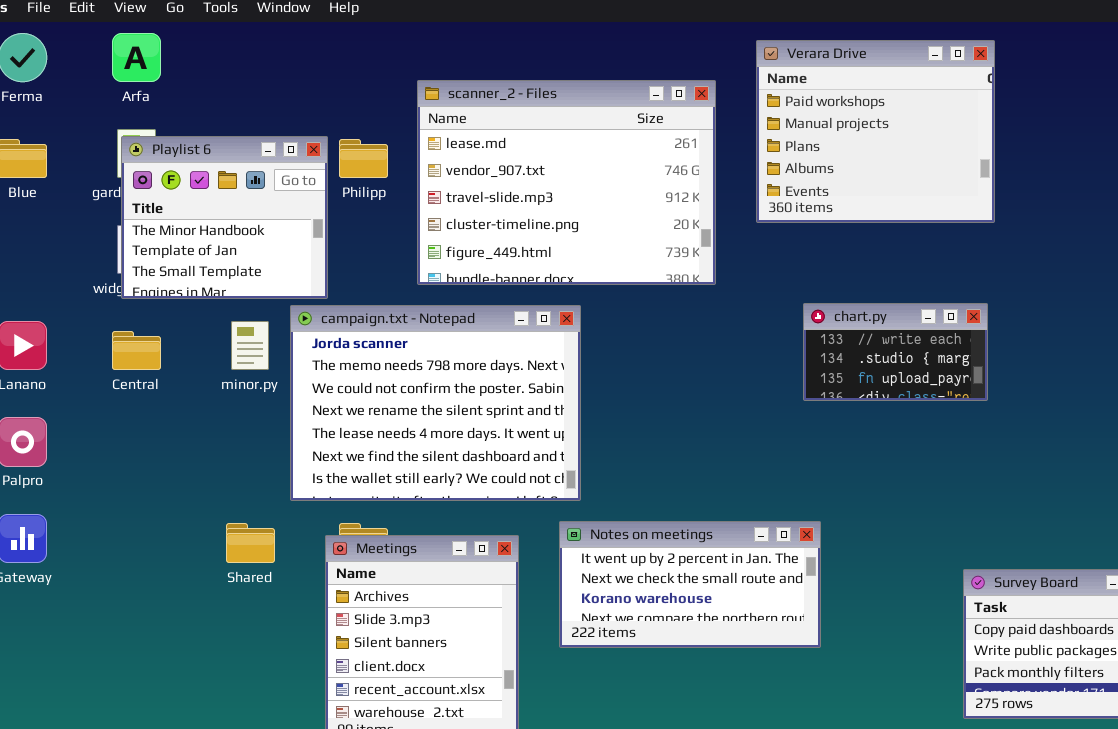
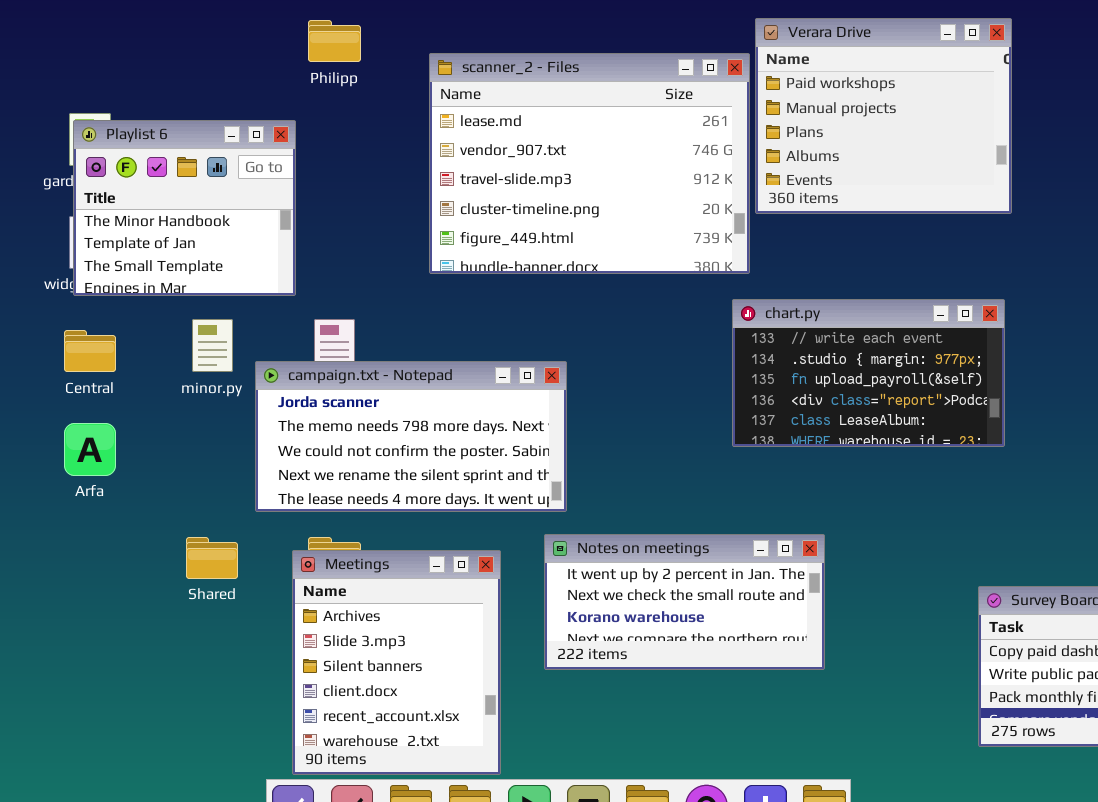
Arfa: [112,33,161,82] -> [64,423,116,476], moved
scanner_2 - Files: [417,80,716,285] -> [429,53,750,274], moved
Philipp: [339,139,388,178] -> [308,20,361,62], moved
chart.py: [803,303,988,401] -> [732,299,1005,447], resized
campaign.txt - Notepad: [290,305,581,501] -> [255,361,567,512], resized

